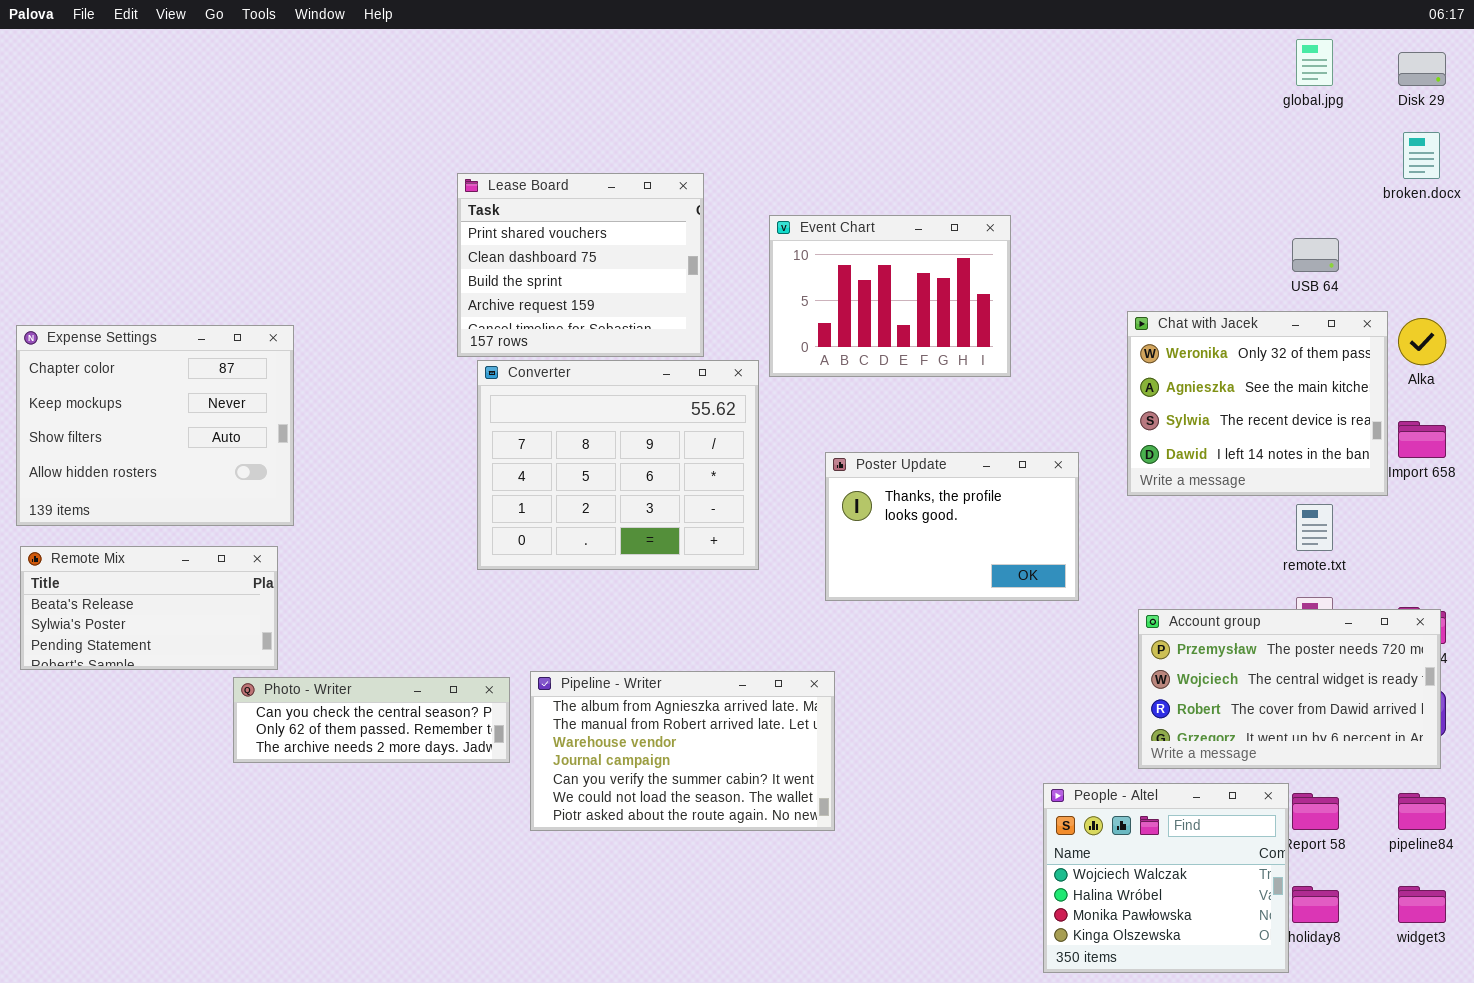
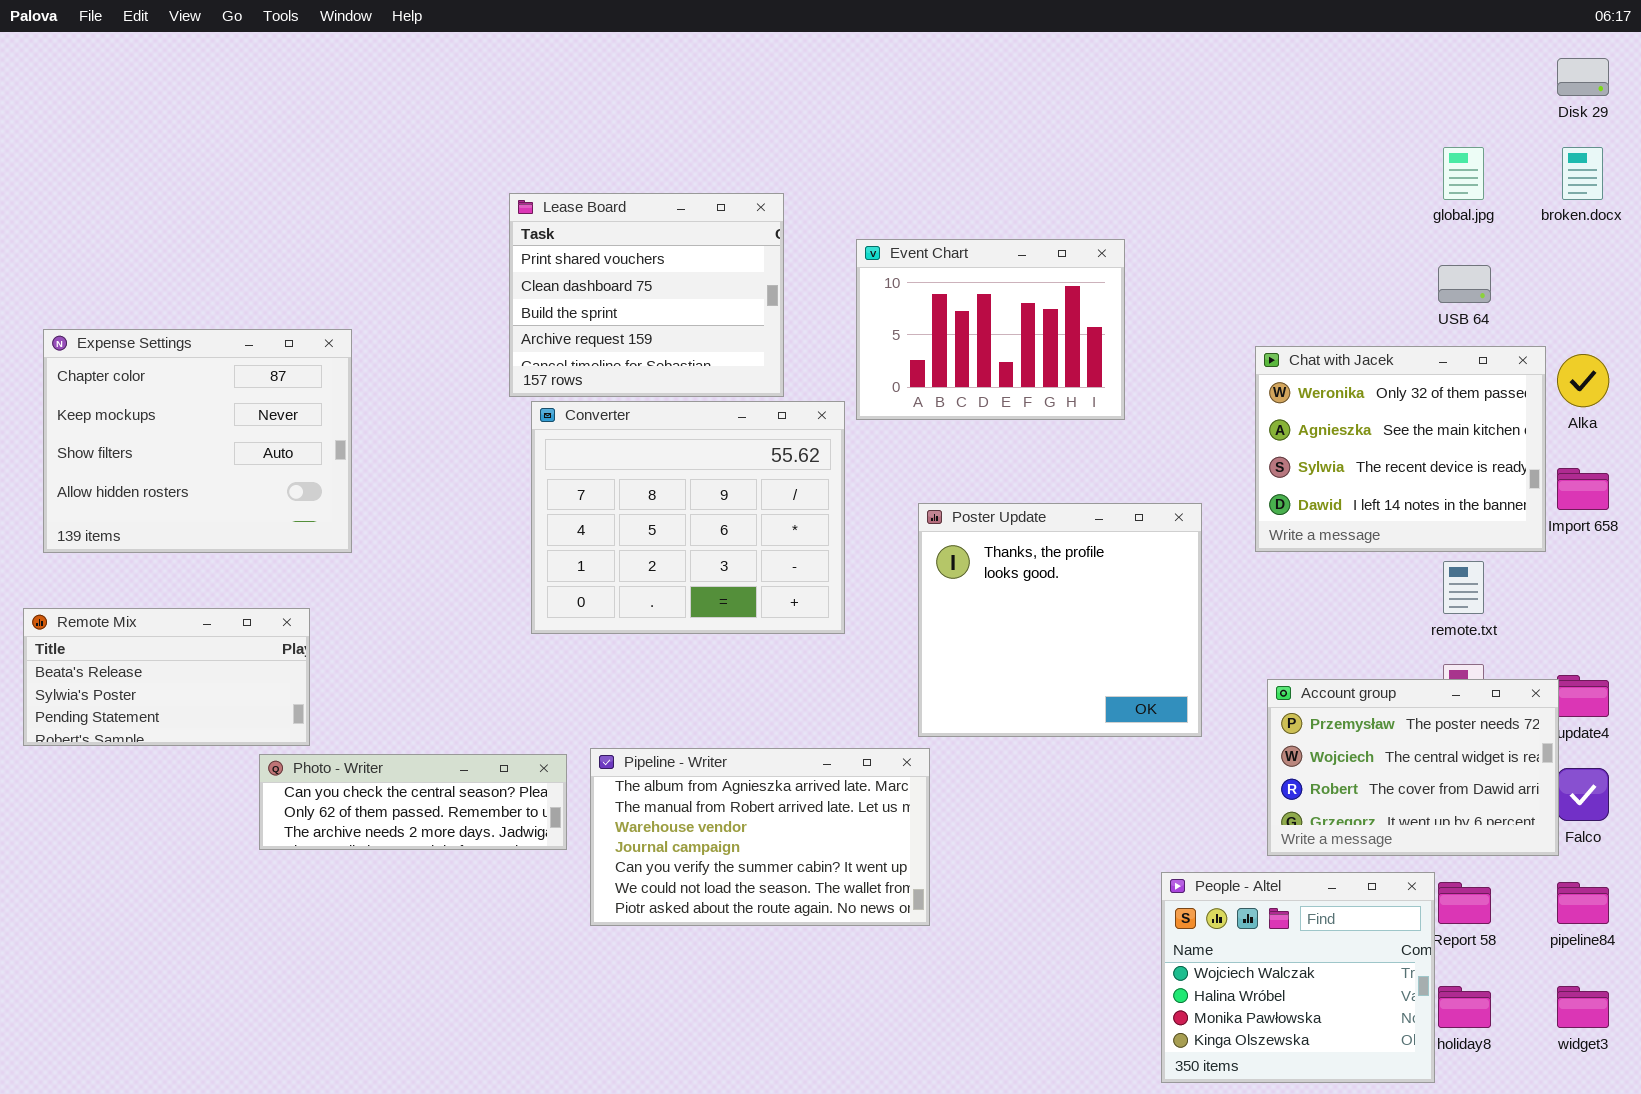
global.jpg: [1296,39,1333,86] -> [1443,147,1484,200], moved
Expense Settings: [16,325,294,526] -> [43,329,352,553], moved
Poster Update: [825,452,1079,601] -> [918,503,1202,737], resized
Account group: [1138,609,1441,769] -> [1267,679,1559,856], resized

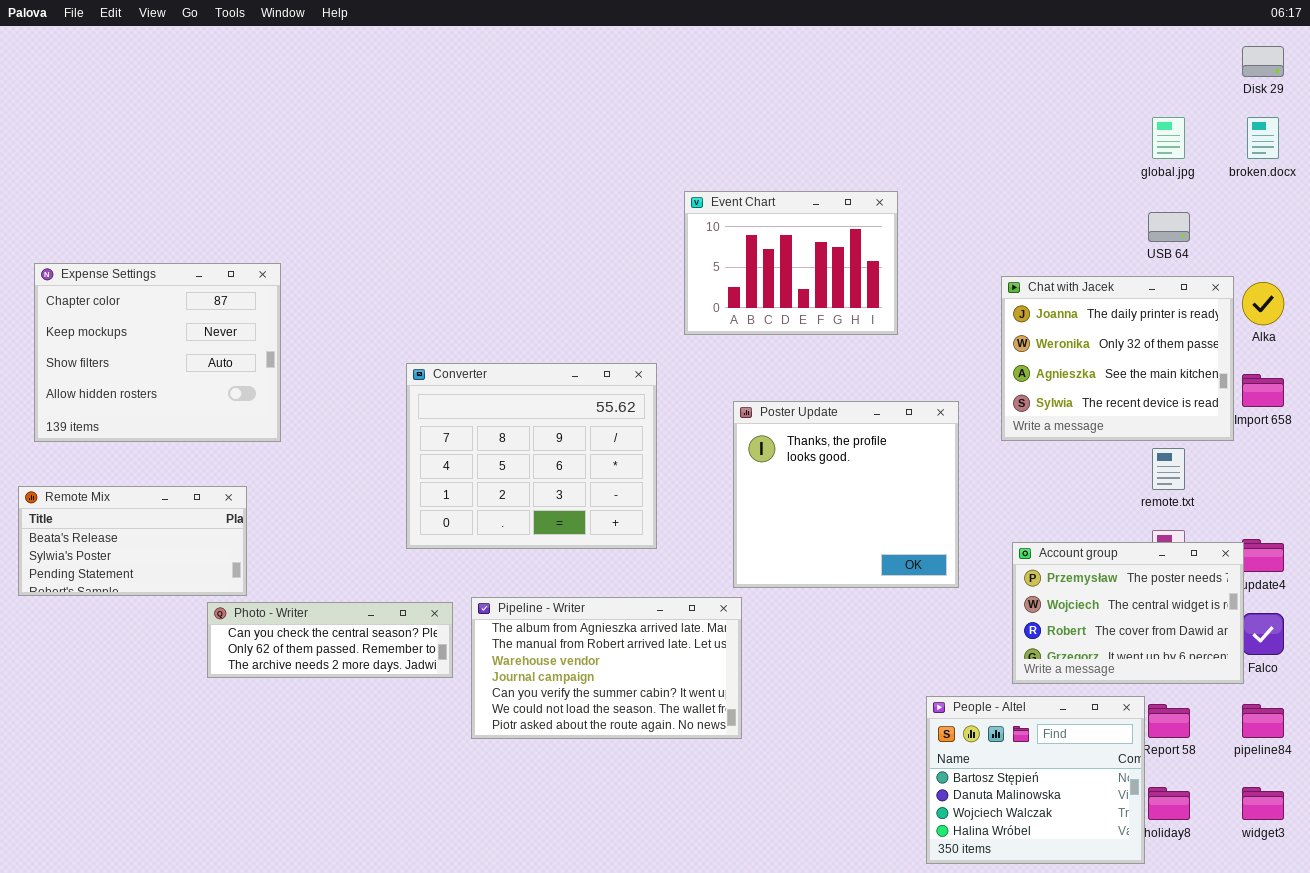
Lease Board: [509,193,784,397] -> none, closed
Chat with Jacek: [1255,346,1546,552] -> [1001,276,1234,441], scrolled up 1 row
Converter: [531,401,845,634] -> [406,363,657,549], moved
People - Altel: [1161,872,1435,1083] -> [926,696,1145,864], scrolled up 2 rows

